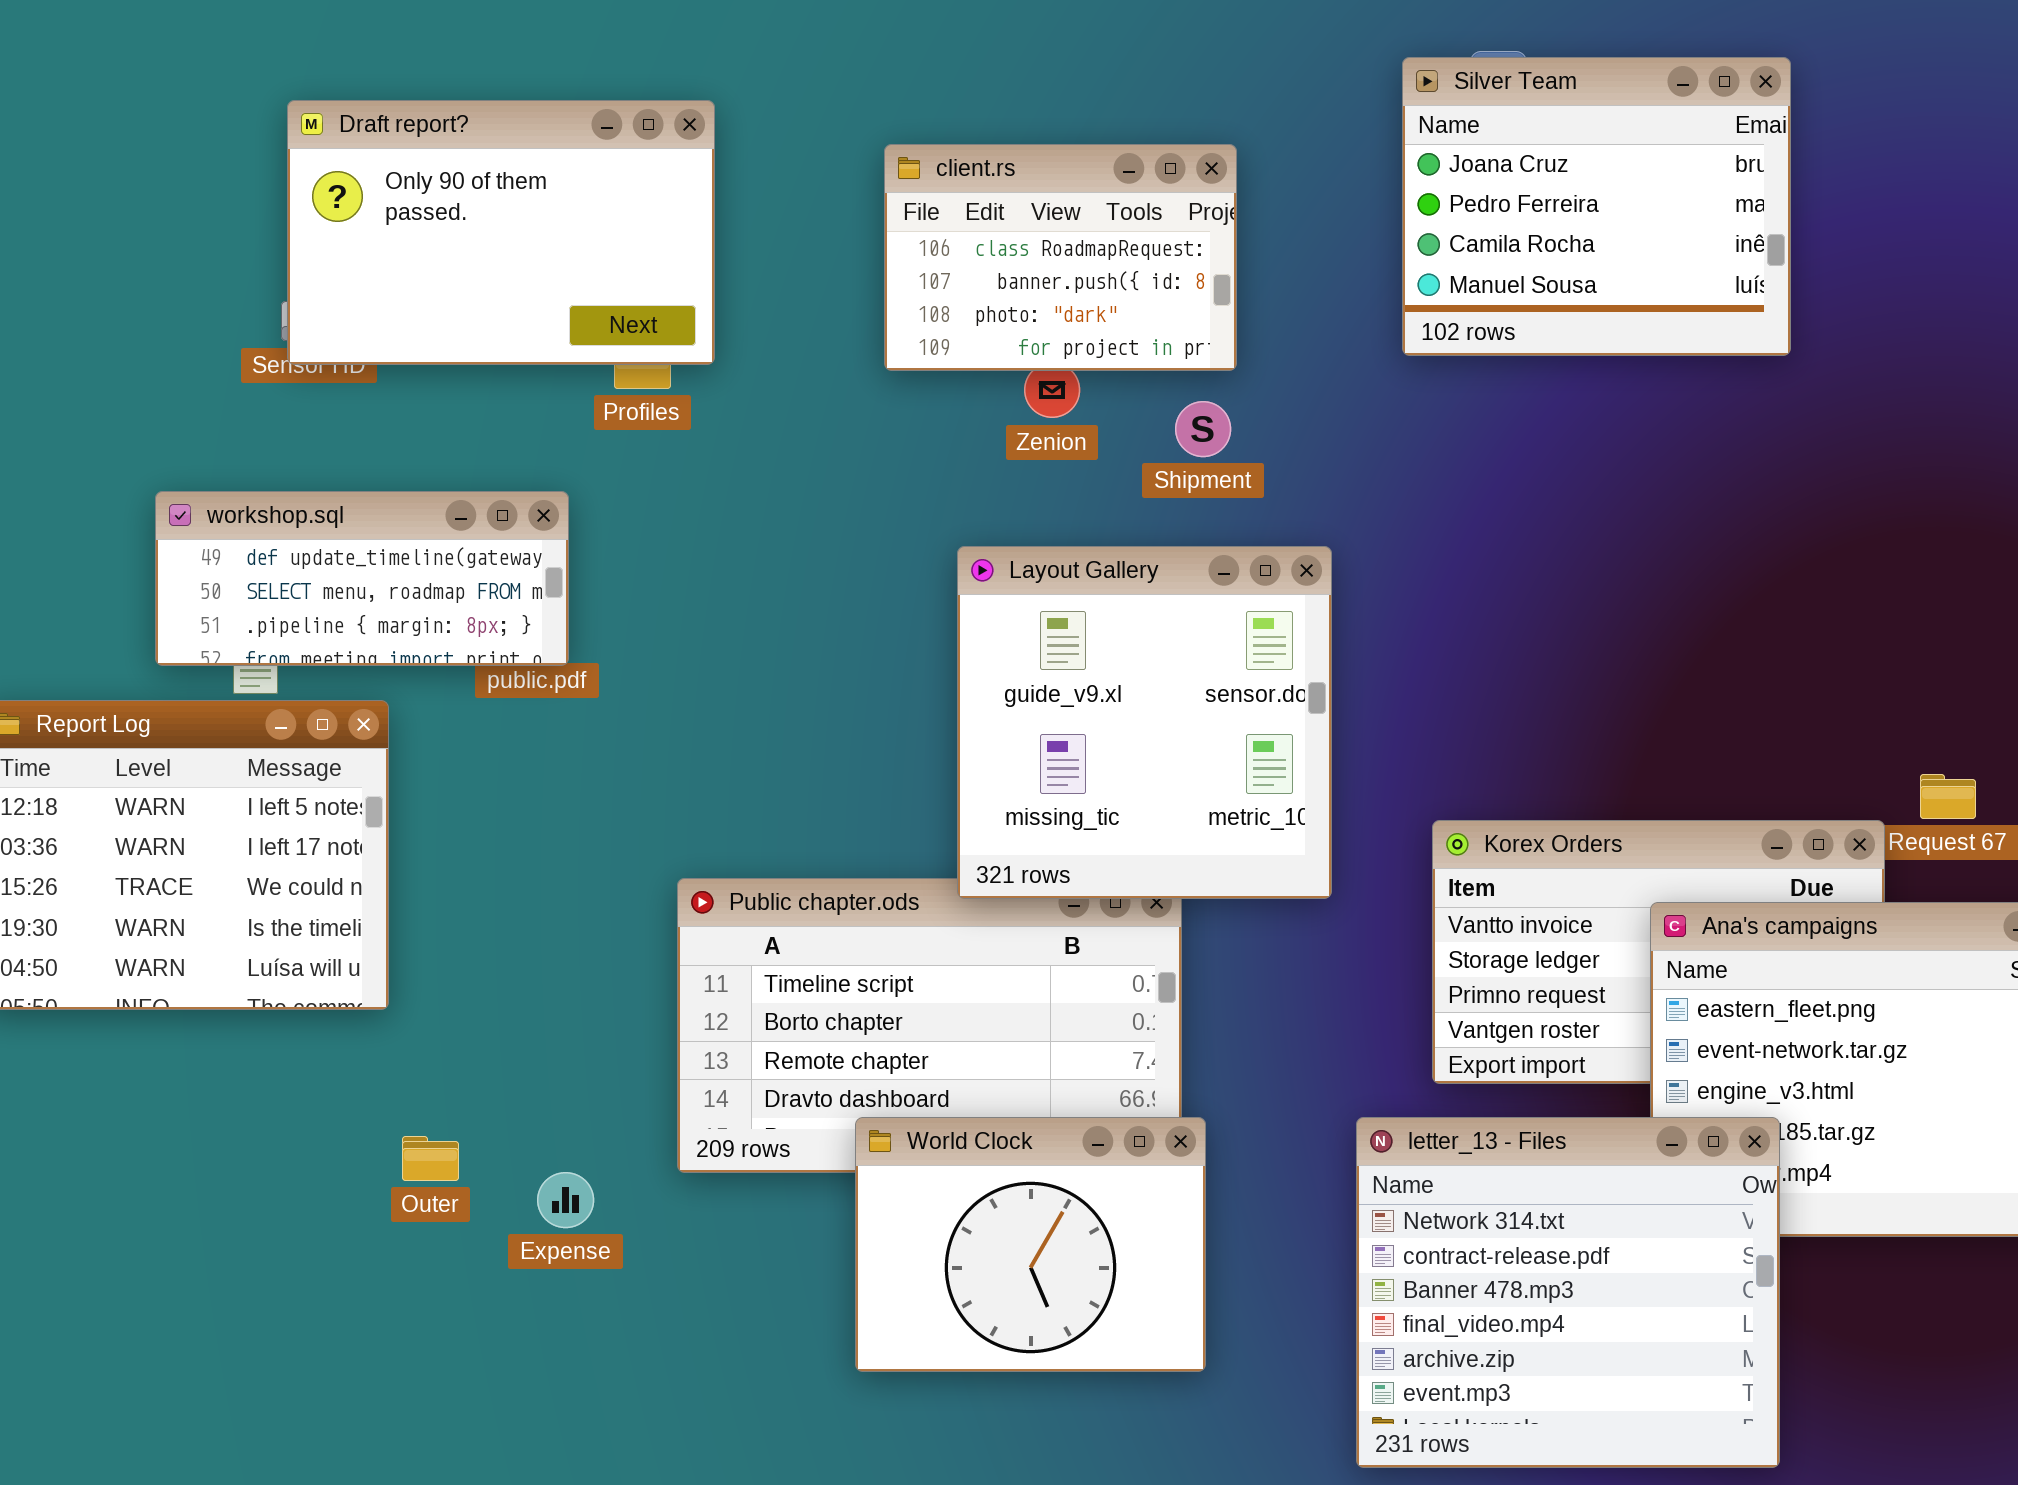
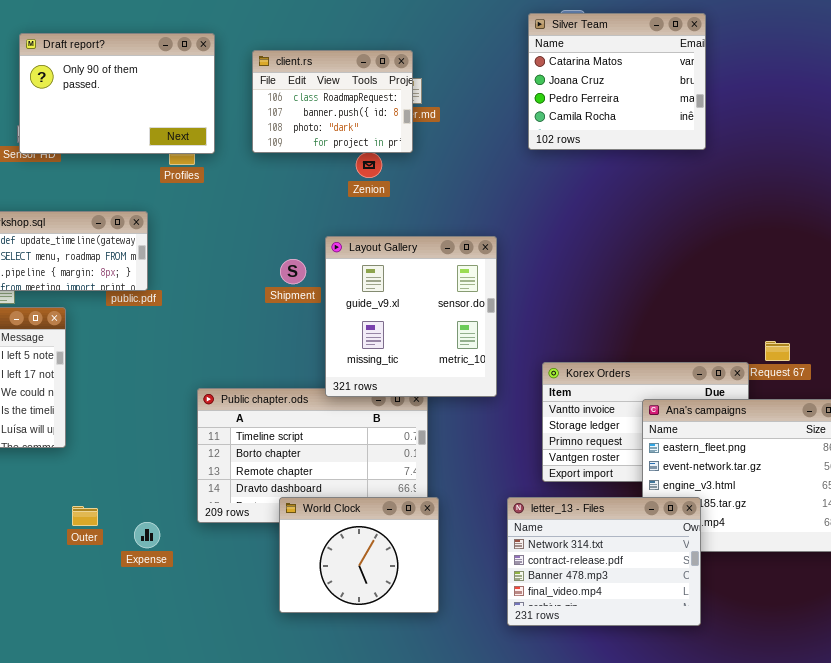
Silver Team: [1402,57,1791,356] -> [528,13,706,150], scrolled up 1 row
client.rs: [884,144,1237,371] -> [252,50,413,153], moved
Shipment: [1175,401,1231,457] -> [280,259,306,284], moved
letter_13 - Files: [1356,1117,1780,1468] -> [507,497,701,626], resized

